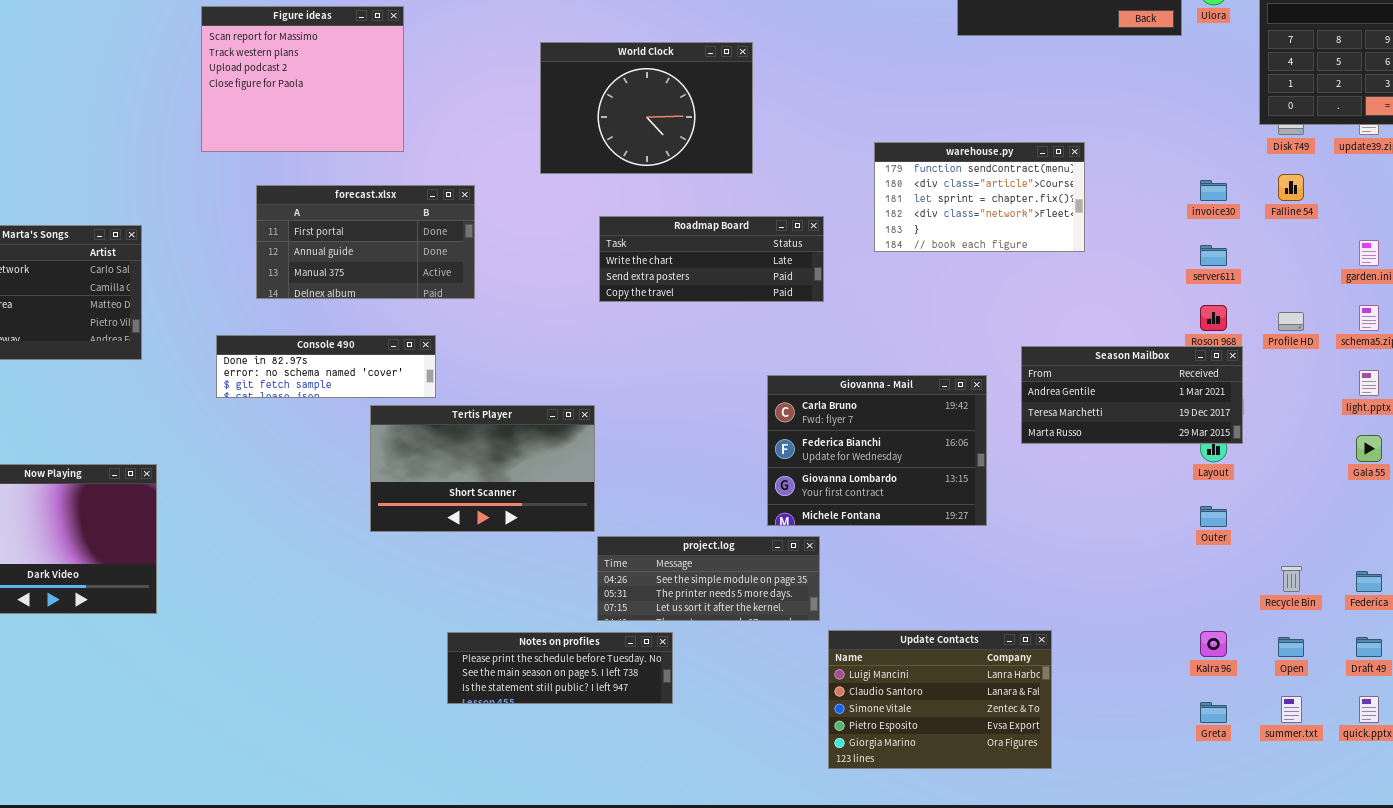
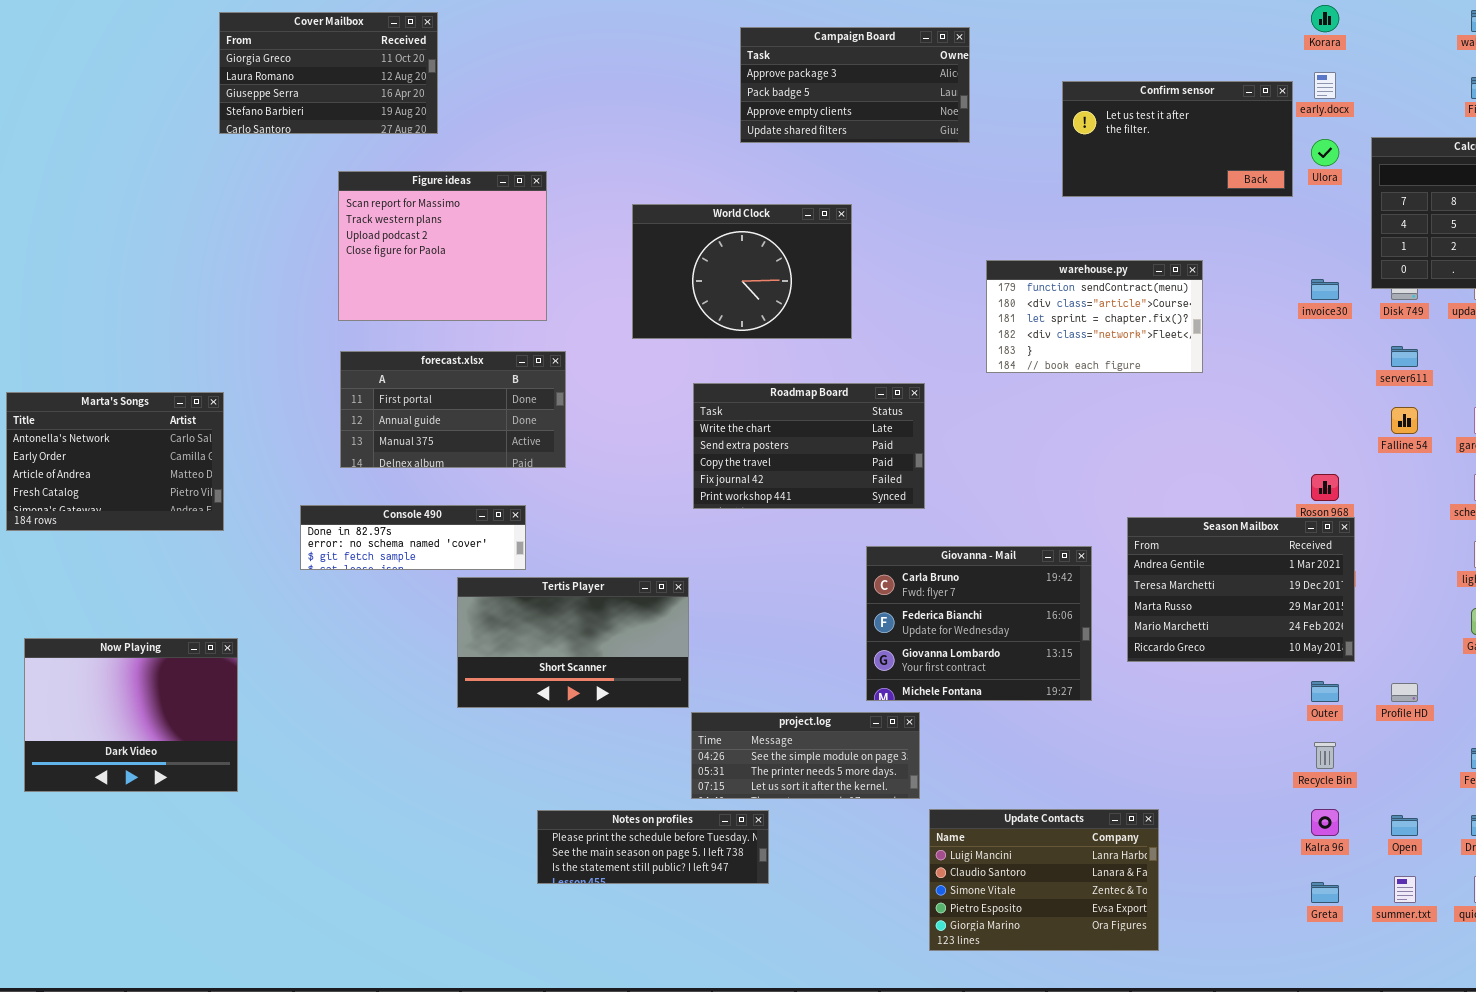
Figure ideas: [201,6,404,152] -> [338,171,547,321], moved
warehouse.py: [874,142,1085,252] -> [986,260,1203,373], moved
Falline 54: [1278,174,1304,201] -> [1391,407,1418,434], moved
invoice30: [1200,180,1227,201] -> [1311,279,1339,300], moved
Roadmap Board: [599,216,824,302] -> [693,383,925,509], resized
server611: [1200,245,1227,266] -> [1391,346,1418,367], moved
Profile HD: [1278,312,1304,331] -> [1391,683,1418,702], moved
Season Mailbox: [1021,346,1243,444] -> [1127,517,1355,662], resized
Recycle Bin: [1281,566,1302,592] -> [1314,742,1336,769], moved

